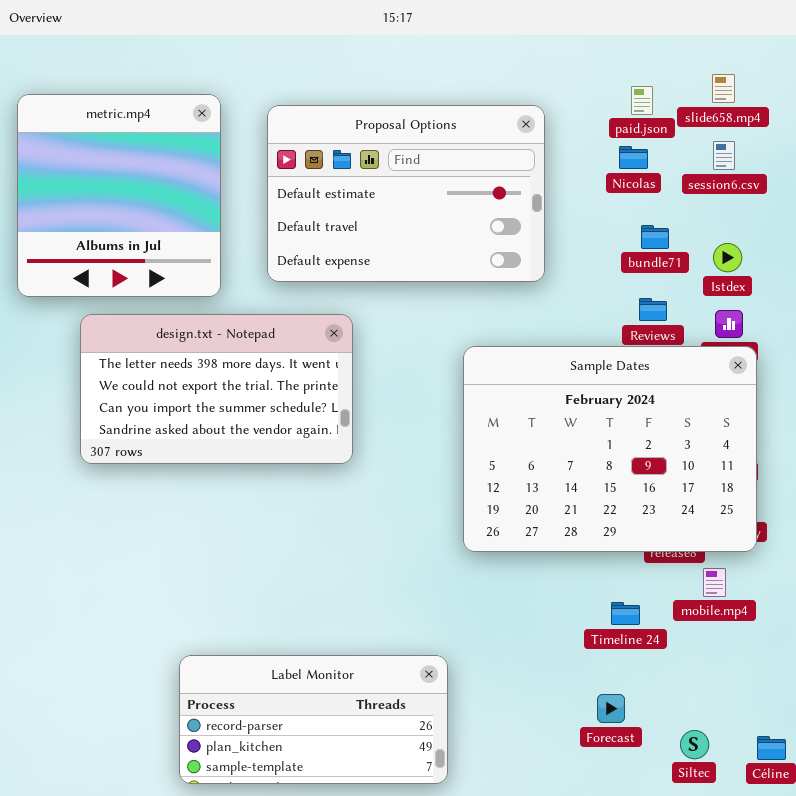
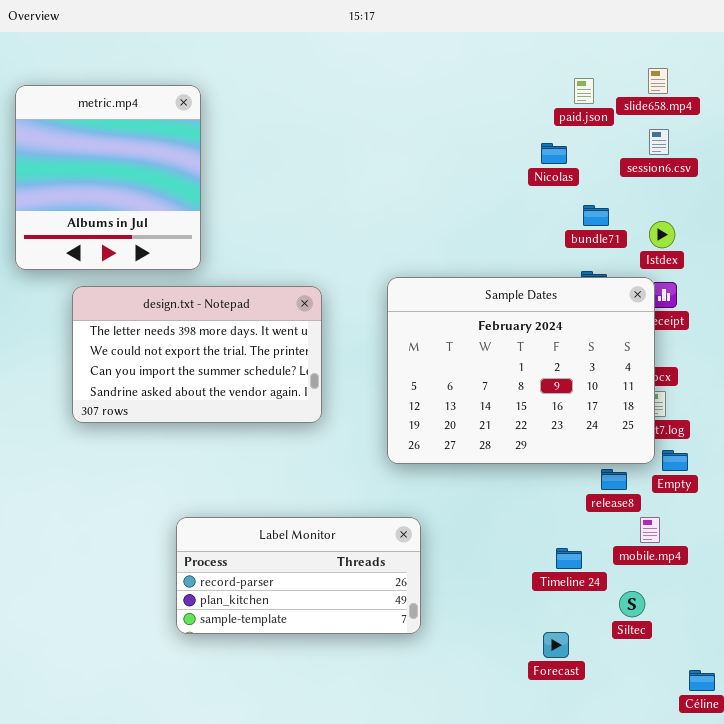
Proposal Options: [267,105,545,282] -> none, closed
Nicolas: [619,146,648,169] -> [541,143,567,164], moved
Sample Dates: [463,346,757,552] -> [387,277,655,464], moved
Label Monitor: [179,655,448,784] -> [176,517,421,634], moved
Siltec: [680,730,709,759] -> [619,591,645,617], moved

